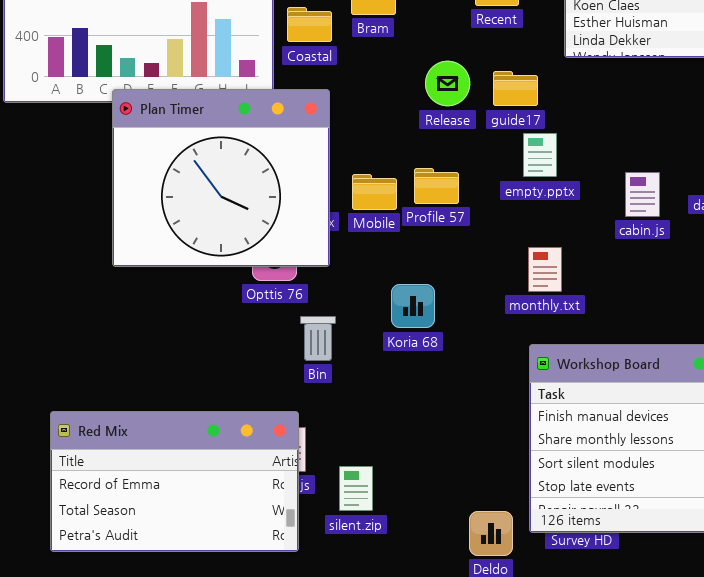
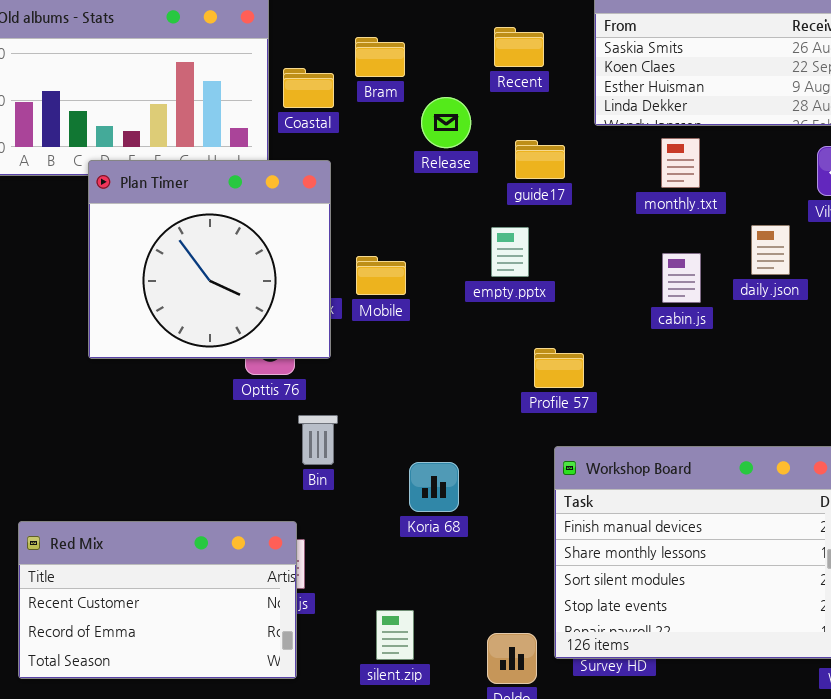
Release: [425,61,470,106] -> [421,97,471,148], moved
empty.pptx: [523,133,557,177] -> [491,227,529,277], moved
Profile 57: [414,168,459,204] -> [534,348,584,388], moved
monthly.txt: [528,247,562,292] -> [661,138,700,188], moved
Koria 68: [391,284,435,328] -> [409,462,459,512], moved
Red Mix: [50,411,299,552] -> [18,521,297,679], scrolled up 1 row
silent.zip: [339,466,373,511] -> [376,610,414,660], moved

